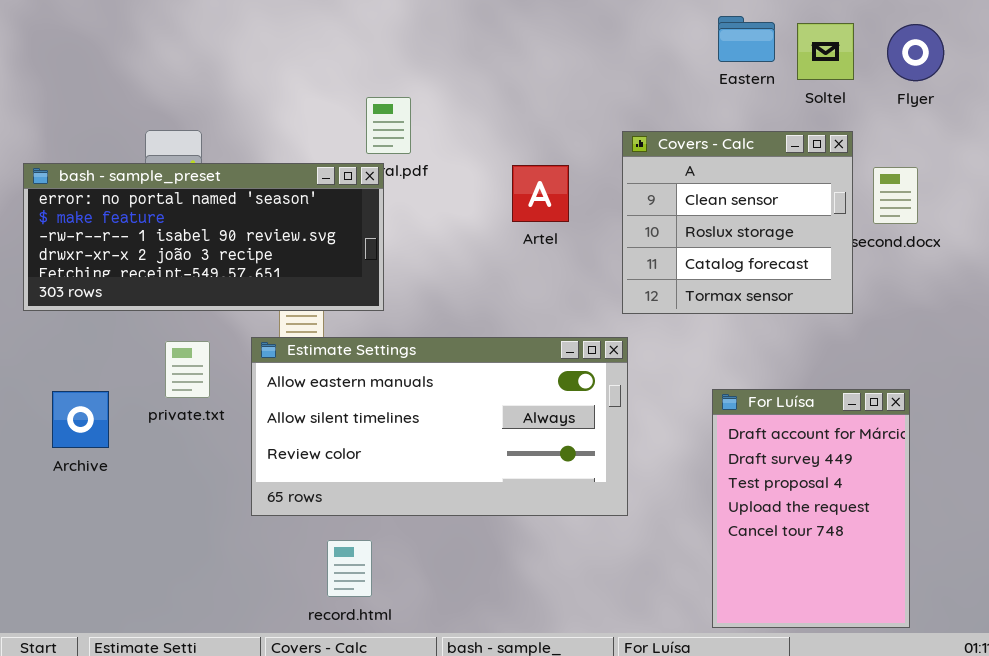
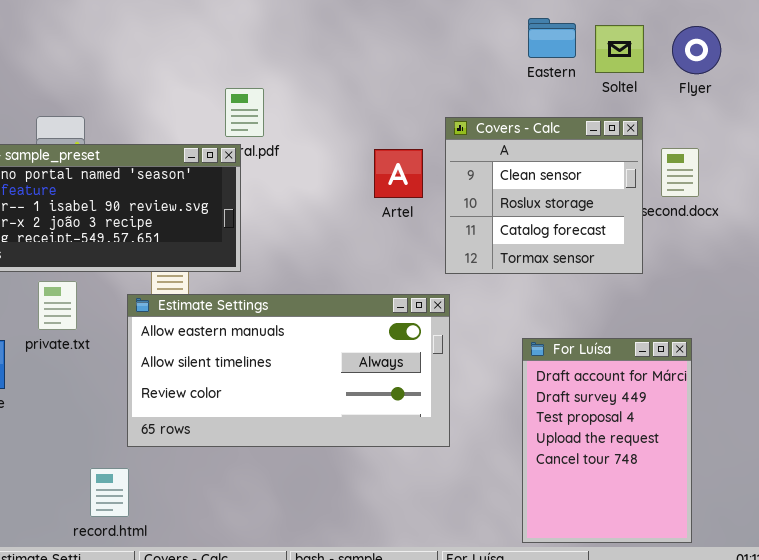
Artel: [512,165,569,222] -> [374,149,423,198], moved
private.txt: [165,341,210,398] -> [38,281,77,330], moved
record.html: [327,540,372,597] -> [90,468,129,517], moved

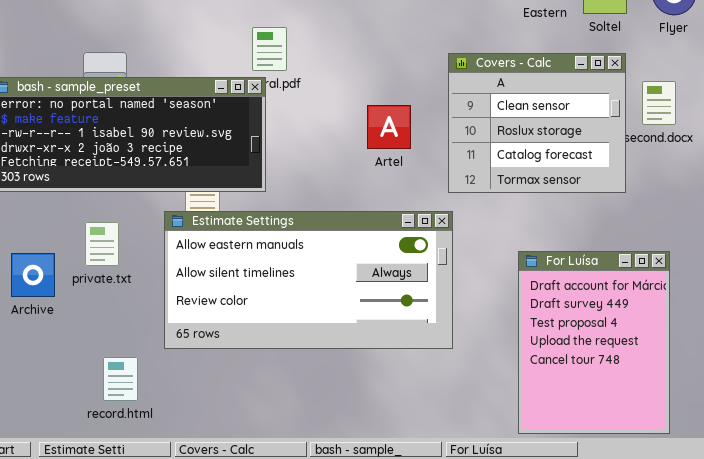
Artel: [374,149,423,198] -> [367,105,411,149], moved
private.txt: [38,281,77,330] -> [85,222,119,266], moved
record.html: [90,468,129,517] -> [103,357,138,401], moved

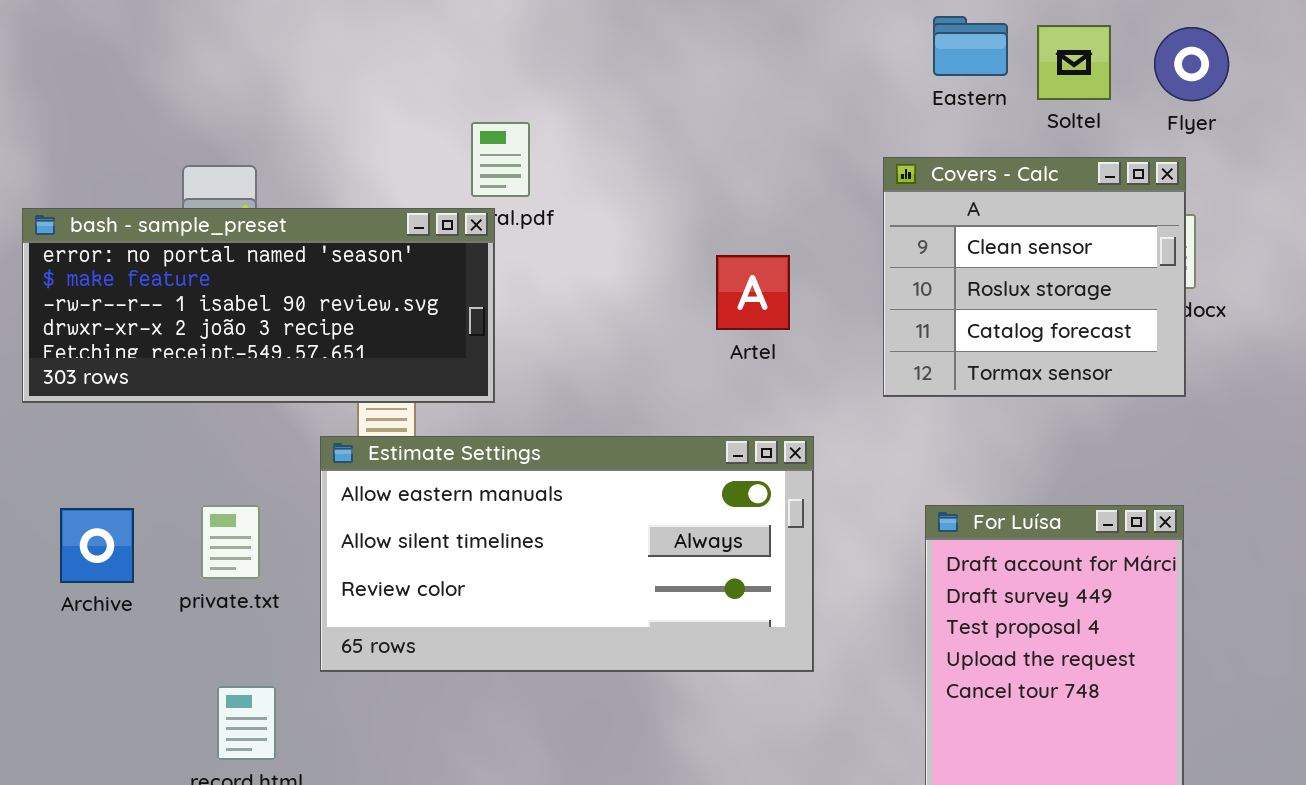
Covers - Calc: [448,53,626,193] -> [883,157,1186,397], moved
Artel: [367,105,411,149] -> [716,255,790,330], moved
private.txt: [85,222,119,266] -> [201,505,260,579], moved

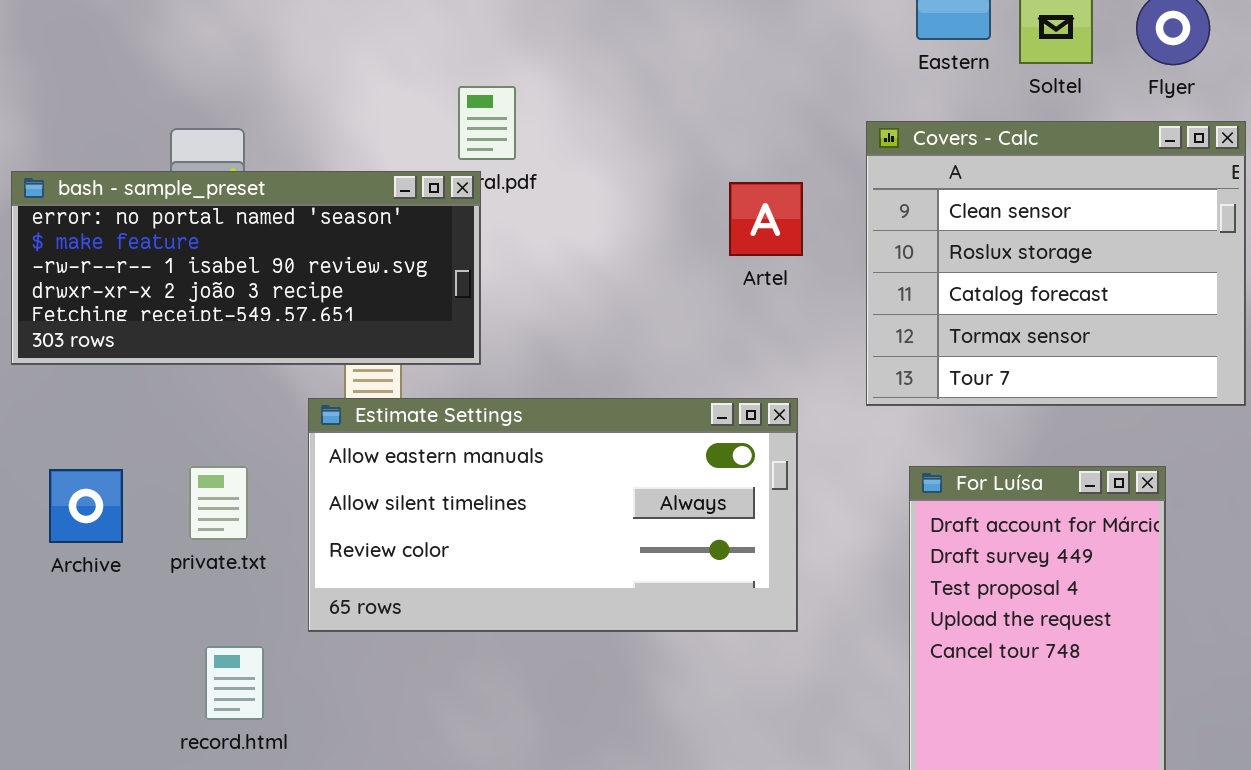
Covers - Calc: [883,157,1186,397] -> [866,121,1246,406], resized
Artel: [716,255,790,330] -> [729,182,803,256], moved

